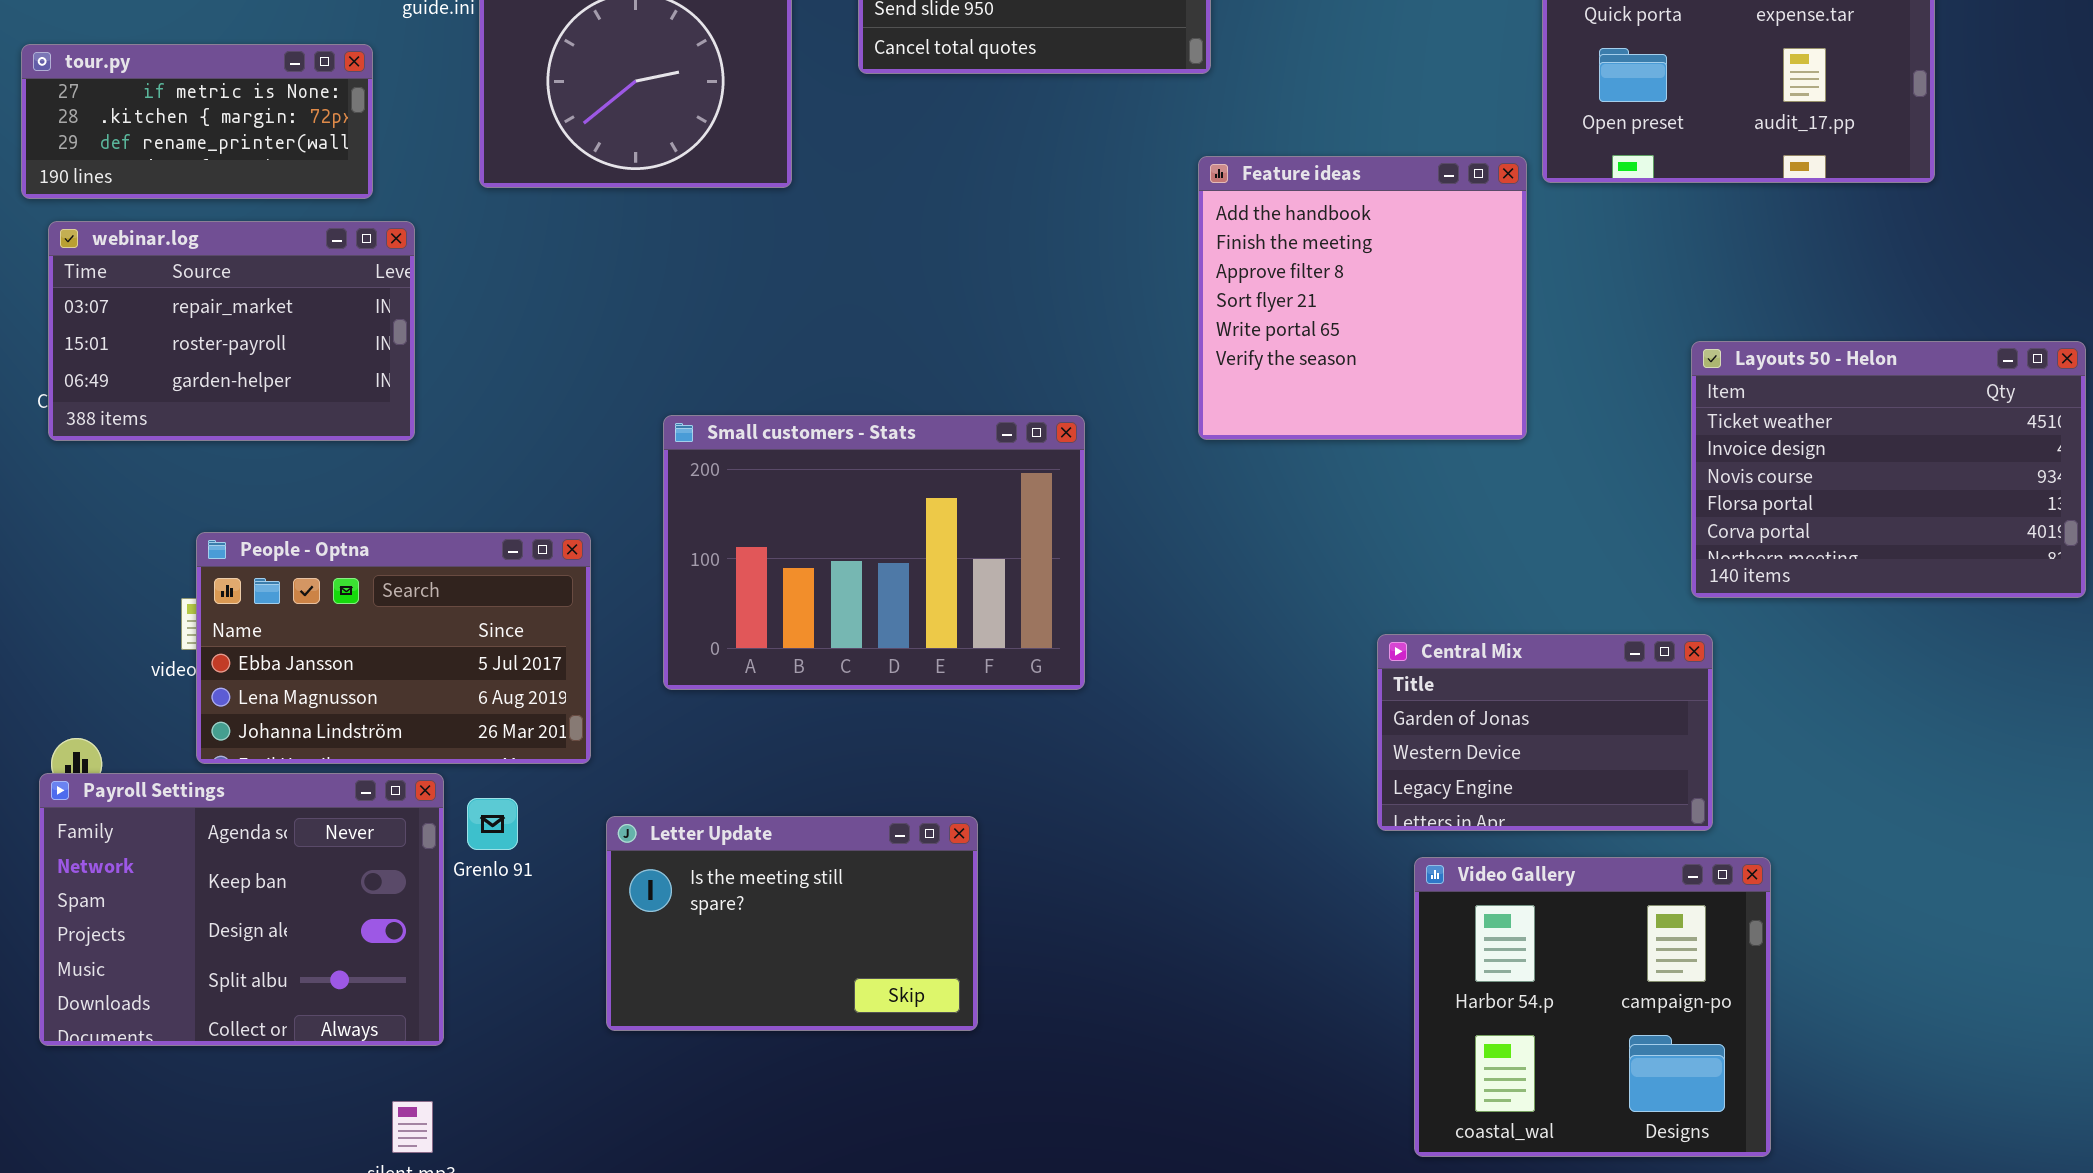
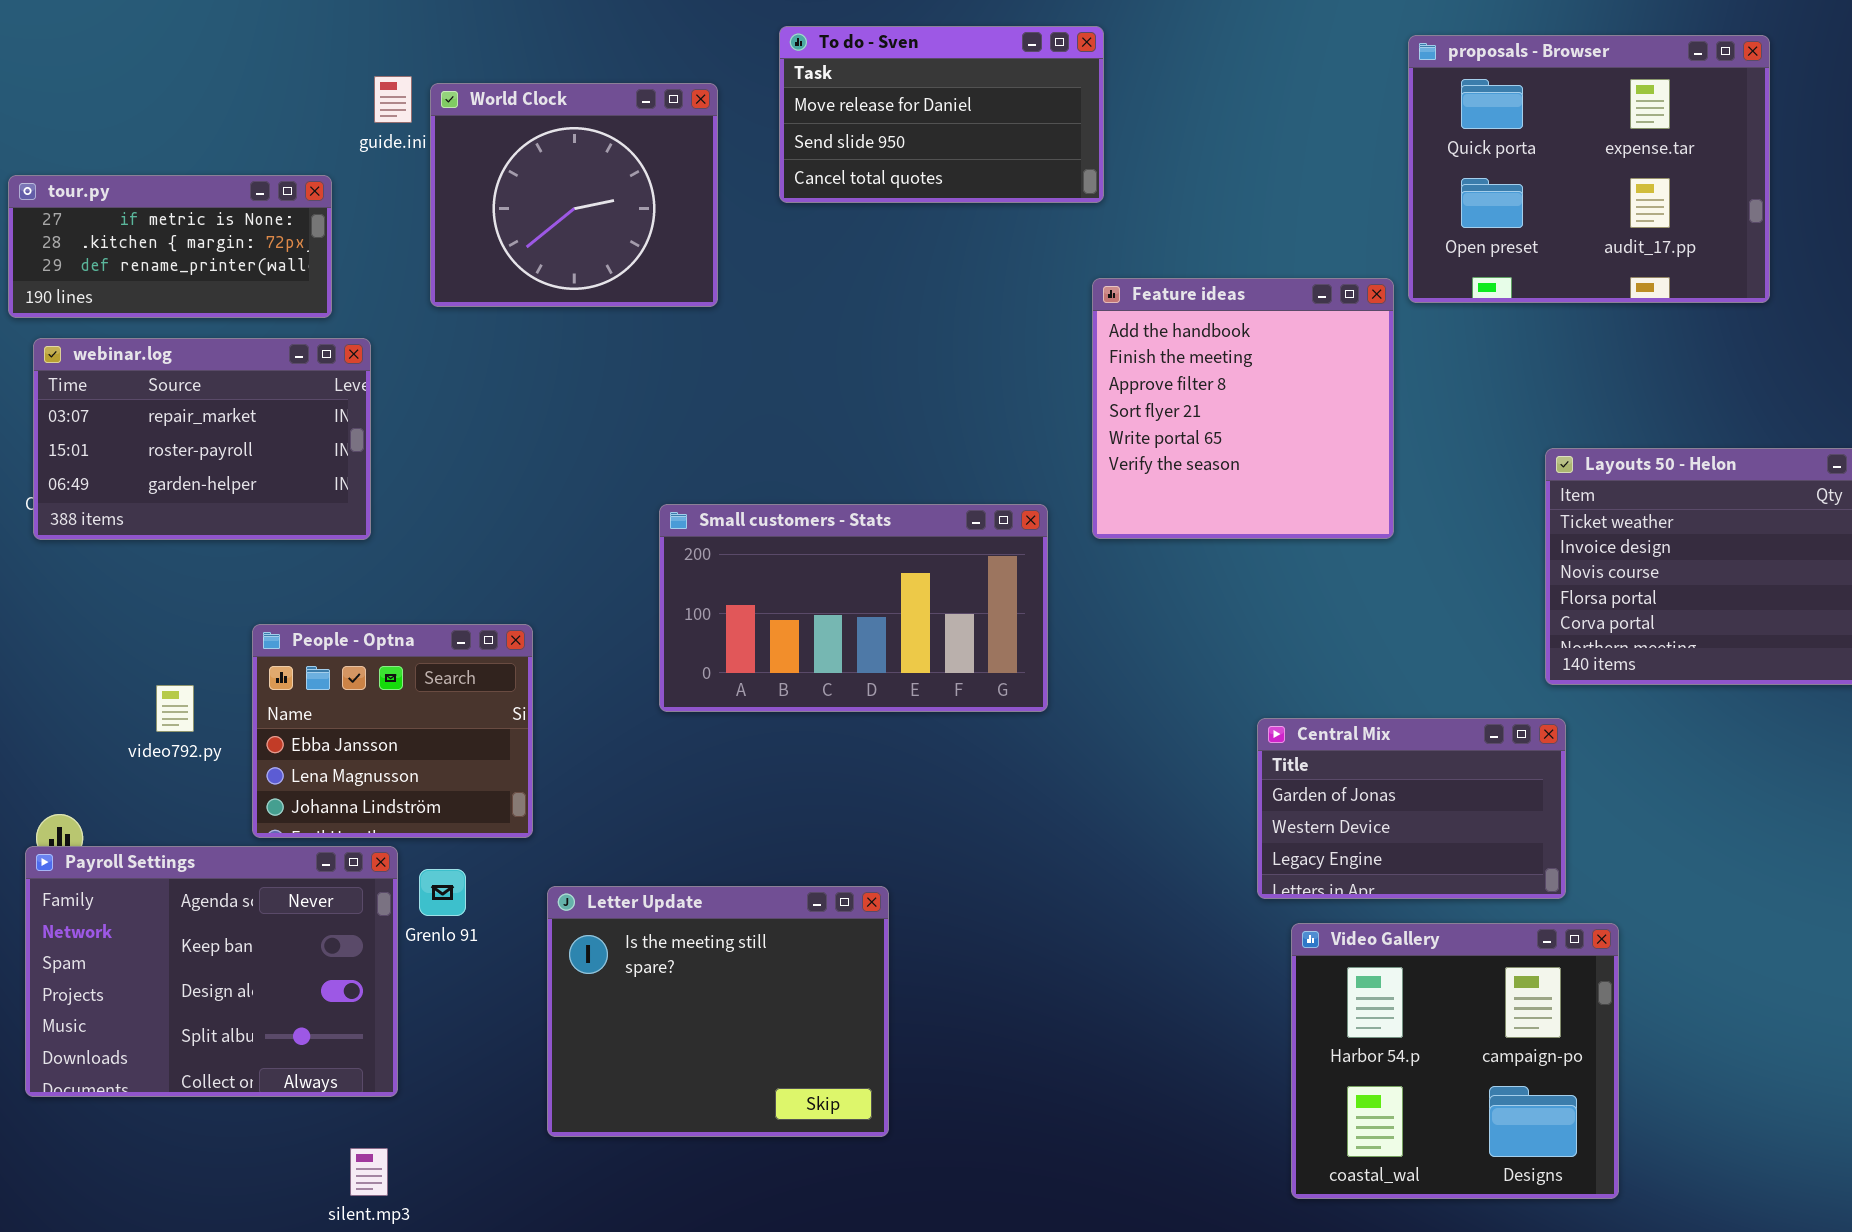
Small customers - Stats: [663,415,1085,690] -> [659,504,1048,712], moved, resized
People - Optna: [196,532,591,764] -> [252,624,533,838], resized
Letter Update: [606,816,978,1031] -> [547,886,889,1137], resized

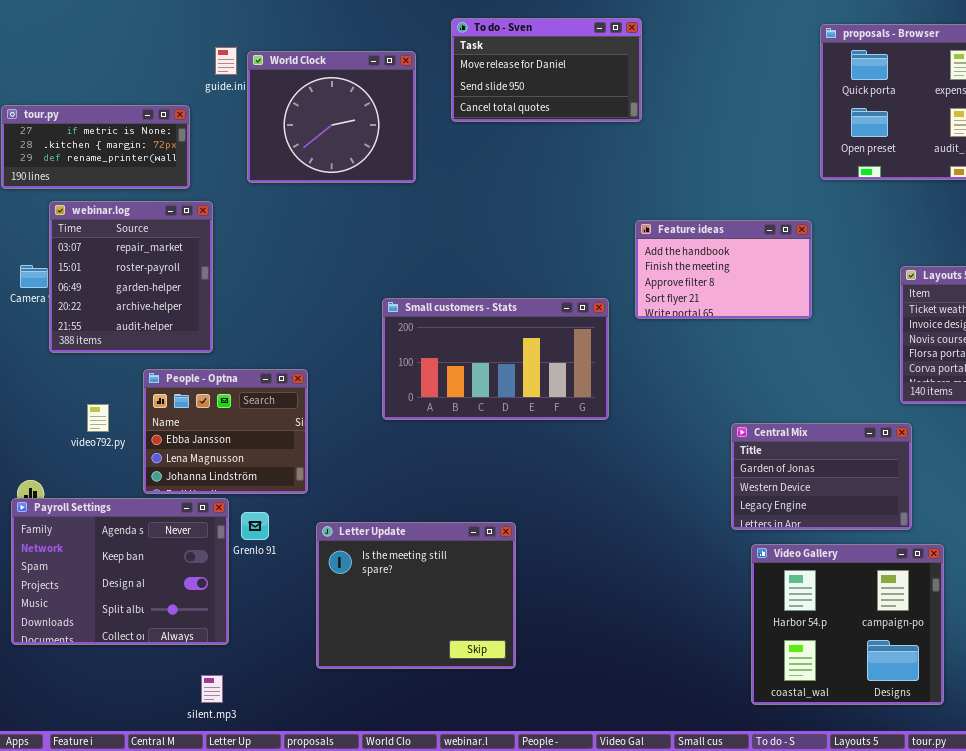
Feature ideas: [1092,278,1394,539] -> [635,220,812,319], resized
webinar.log: [33,338,371,540] -> [49,201,213,353], resized

